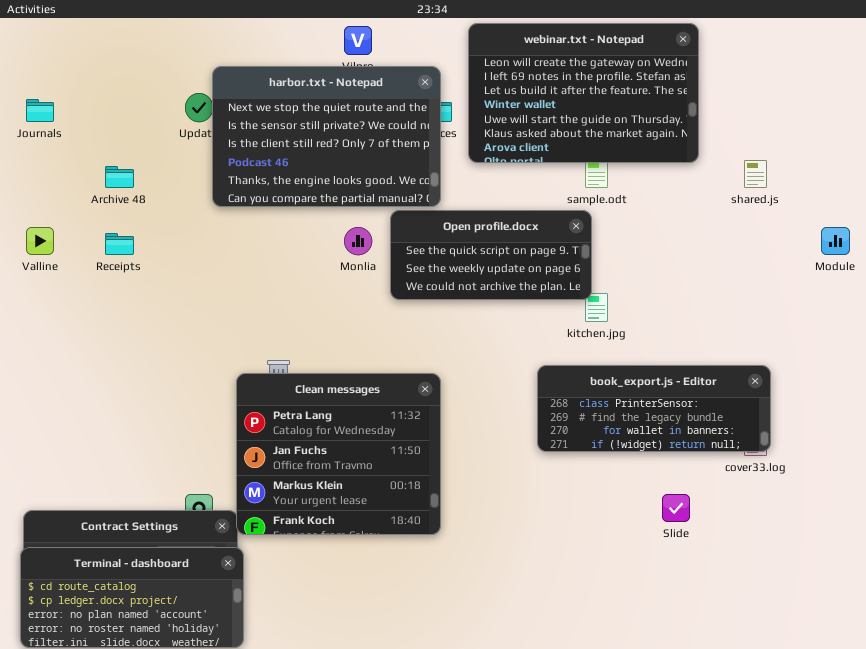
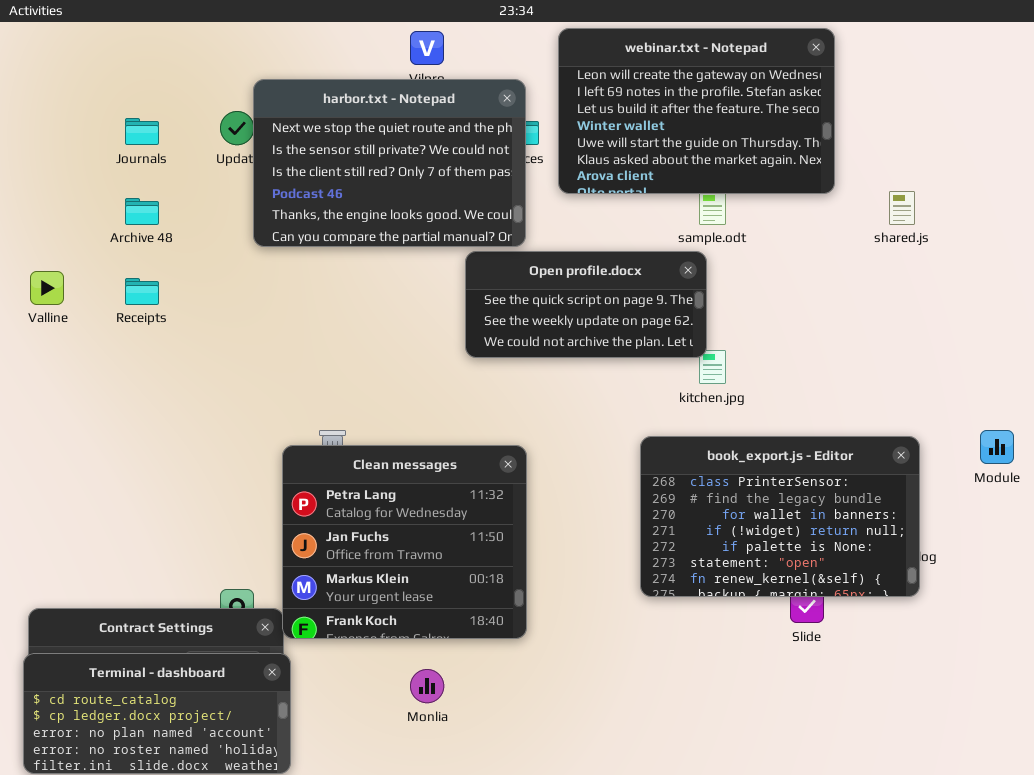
Journals: [26,99,54,122] -> [125,118,159,145], moved
Monlia: [344,227,372,255] -> [410,669,444,703], moved
Module: [821,227,850,255] -> [980,430,1014,464], moved
book_export.js - Editor: [537,365,771,452] -> [640,436,920,597], resized

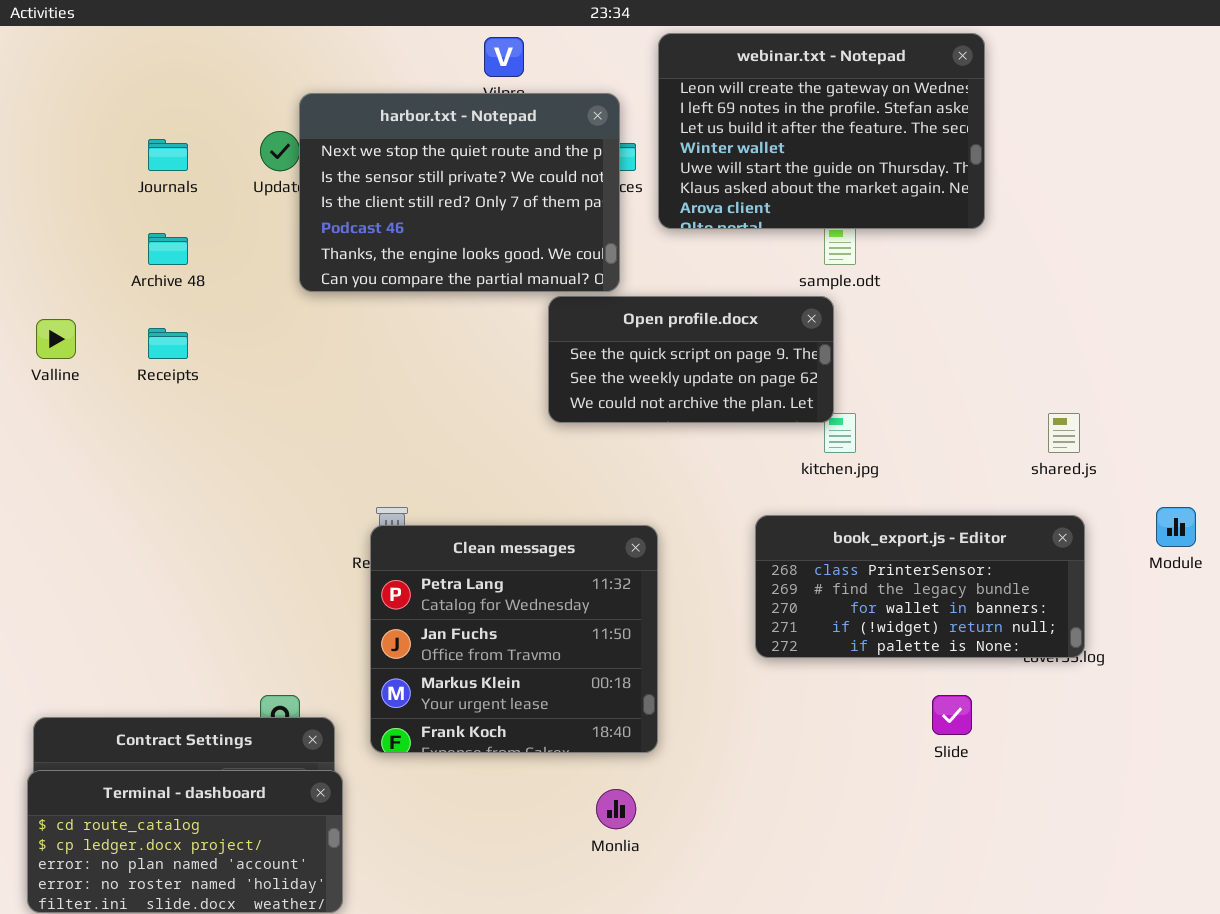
shared.js: [889,191,915,225] -> [1048,413,1080,453], moved
book_export.js - Editor: [640,436,920,597] -> [755,515,1085,658], resized
Clean messages: [282,445,527,639] -> [370,525,658,753], moved
Monlia: [410,669,444,703] -> [596,789,636,829], moved

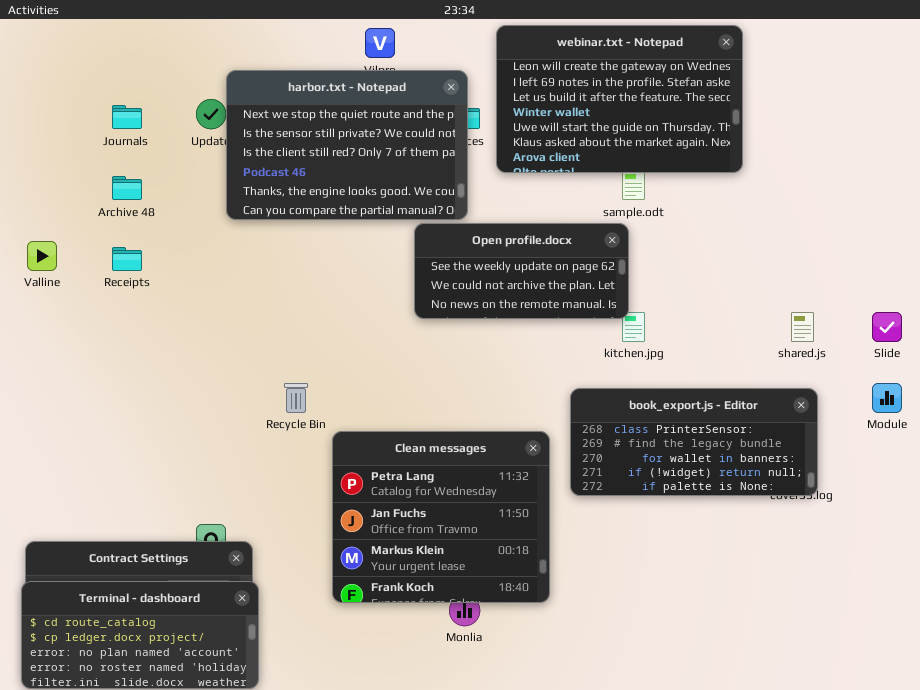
Open profile.docx: [548,296,834,423] -> [414,223,629,319], scrolled down 1 row
Clean messages: [370,525,658,753] -> [332,431,550,603], moved
Slide: [932,695,972,735] -> [872,312,902,342], moved

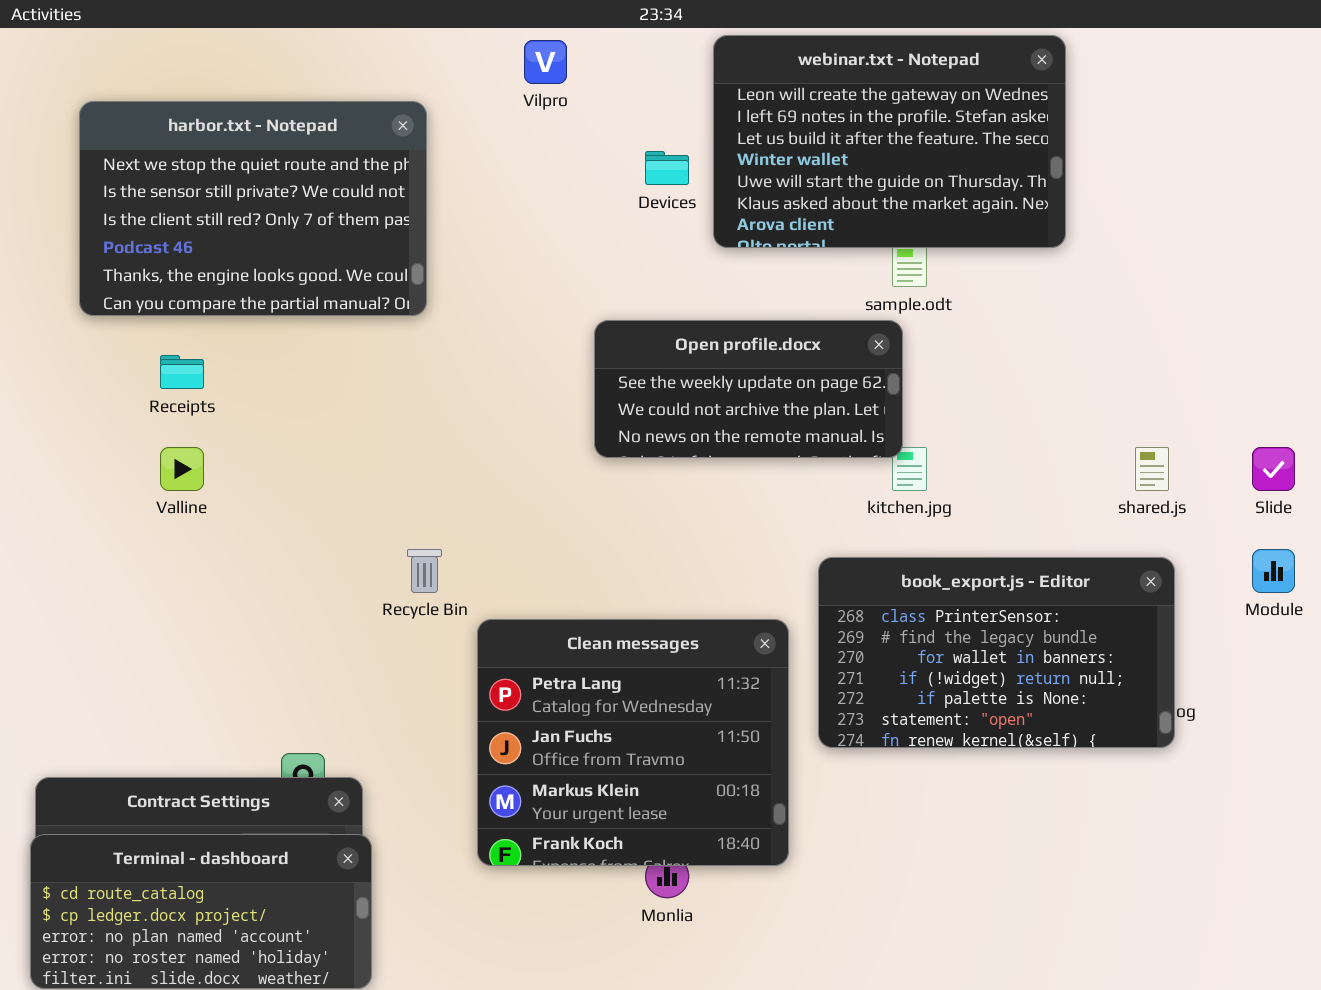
harbor.txt - Notepad: [226,70,468,220] -> [79,101,427,316], moved
Valline: [27,241,57,271] -> [160,447,204,491], moved
book_export.js - Editor: [570,388,818,496] -> [818,557,1175,748], resized

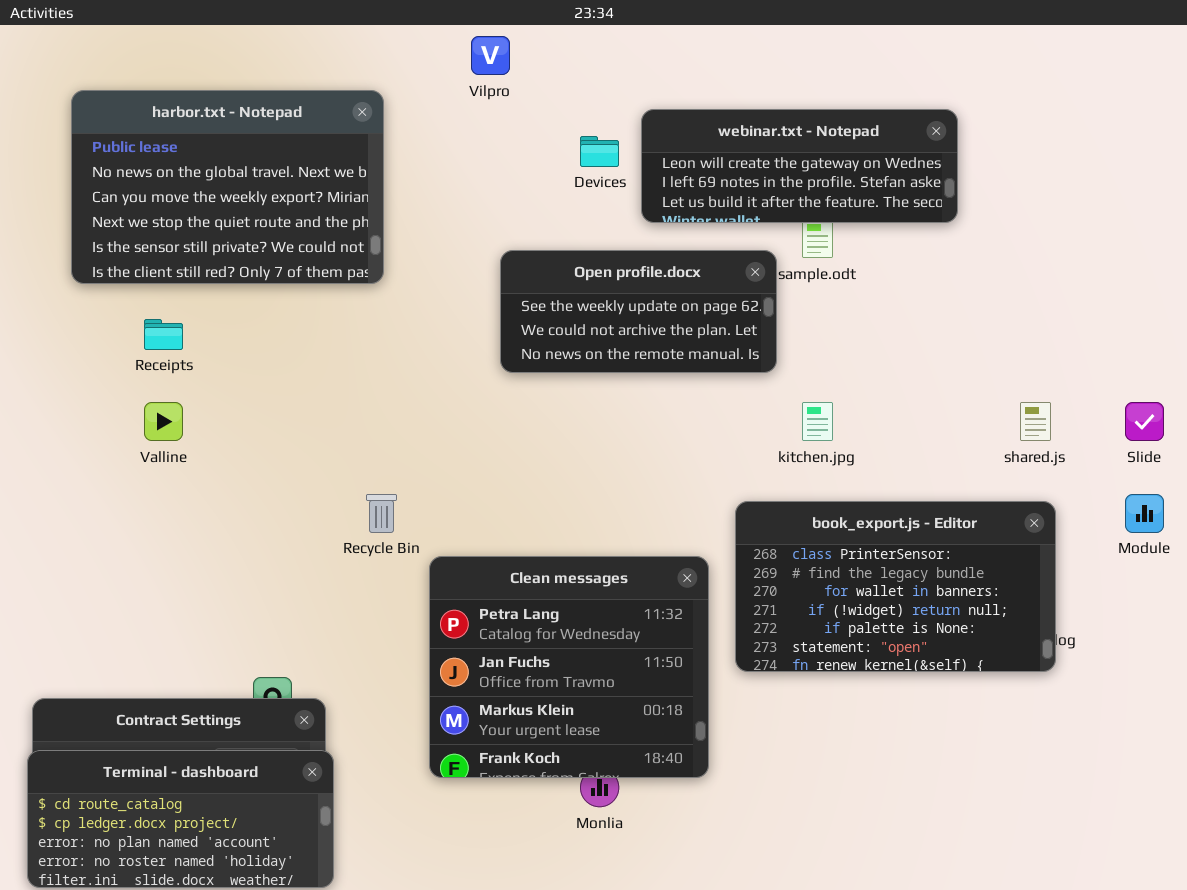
webinar.txt - Notepad: [713,35,1066,248] -> [641,109,958,223], resized
harbor.txt - Notepad: [79,101,427,316] -> [71,90,384,284], scrolled up 3 rows
Open profile.docx: [594,320,903,458] -> [500,250,777,373], moved

